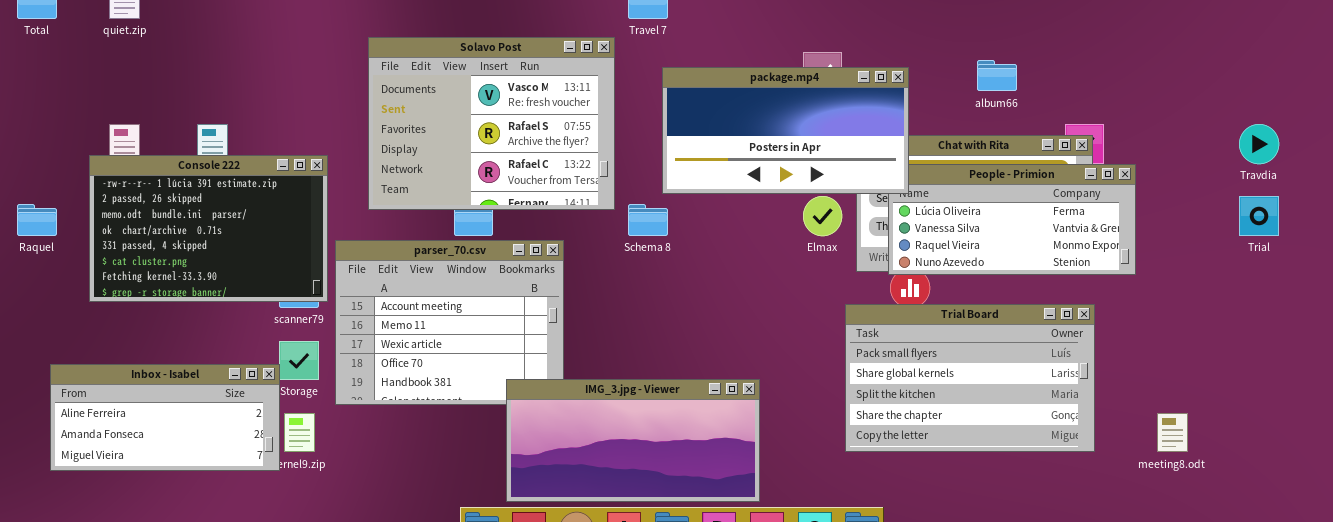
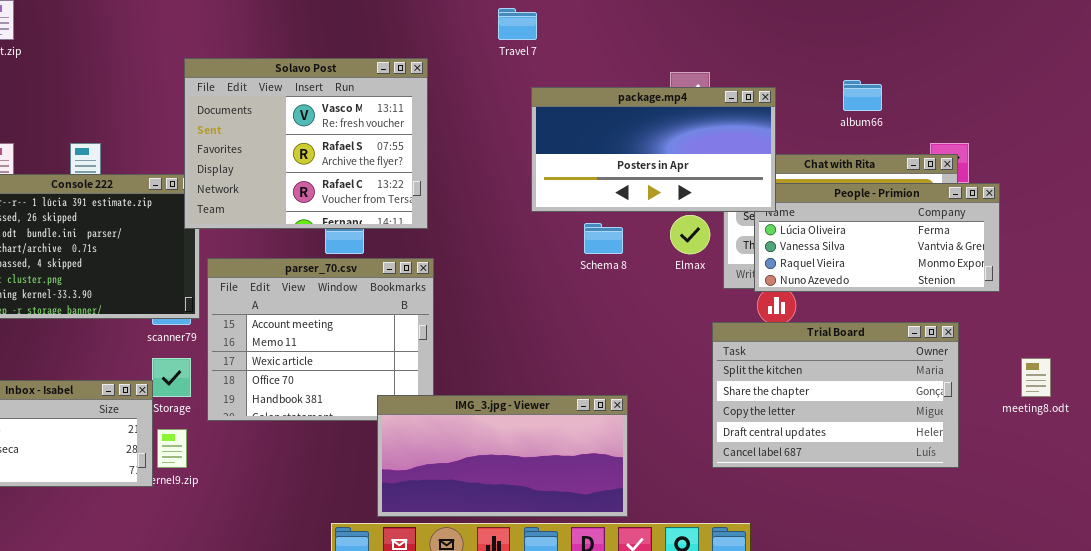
Solavo Post: [368,37,615,210] -> [184,58,428,229], moved
Schema 8: [628,204,668,236] -> [584,223,623,254], moved
Trial Board: [845,304,1095,452] -> [712,322,959,468], scrolled down 2 rows
meeting8.odt: [1157,413,1188,452] -> [1021,358,1051,397], moved

